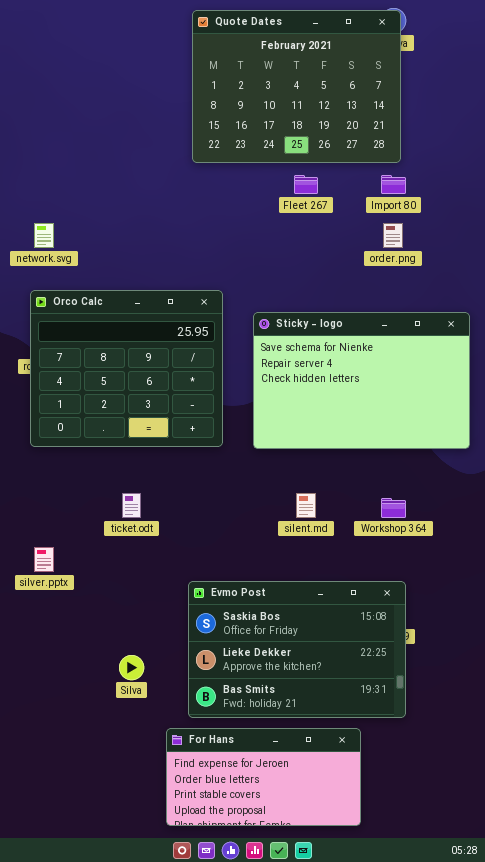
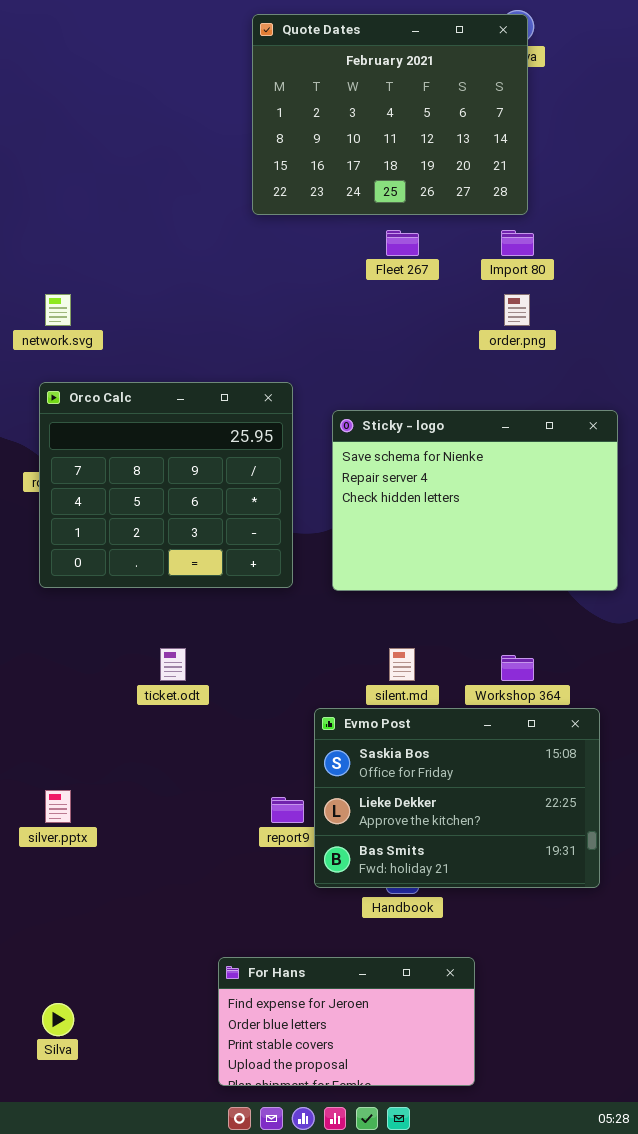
silver.pptx: [34,547,54,572] -> [45,790,71,823], moved
Evmo Post: [188,581,406,718] -> [314,708,600,888], moved
Silva: [119,655,144,680] -> [42,1003,74,1036], moved

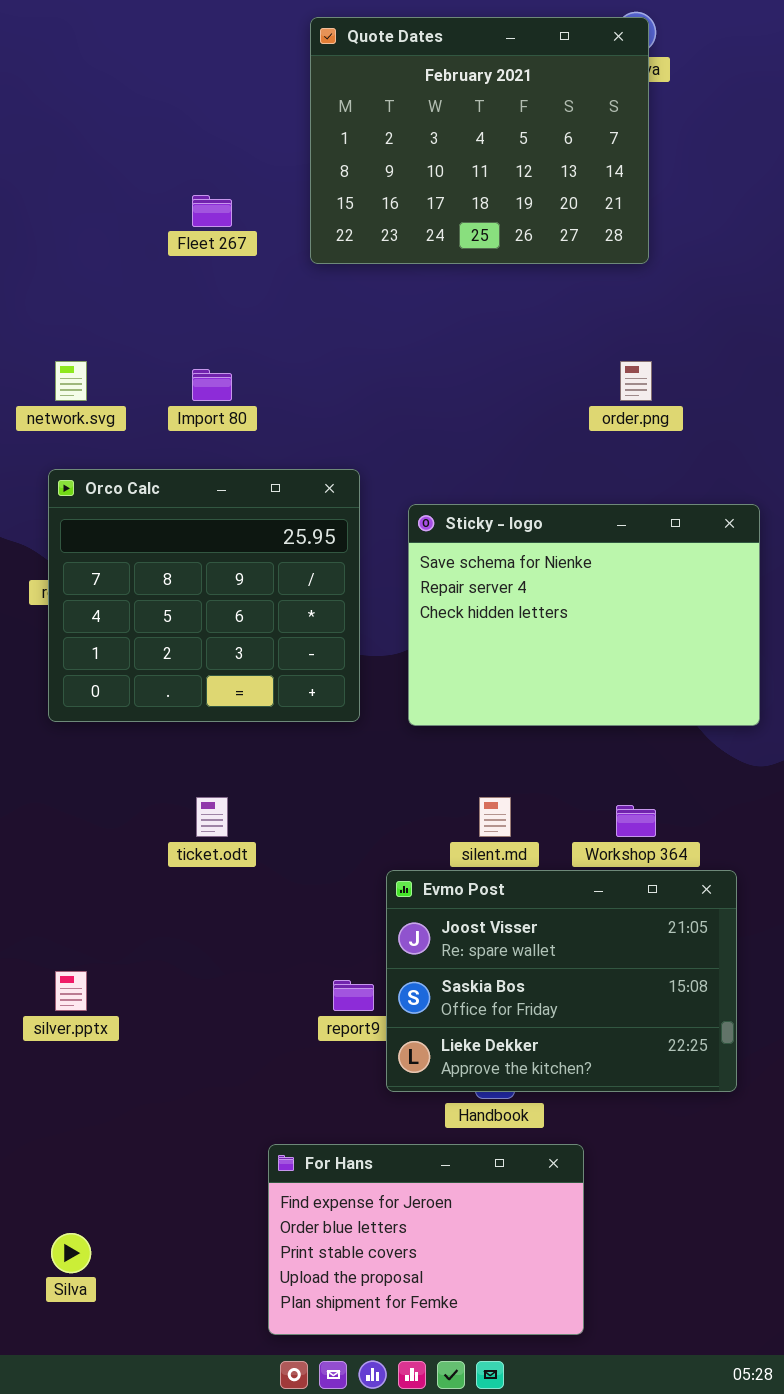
Fleet 267: [386,230,419,256] -> [192,195,232,227], moved
Import 80: [501,230,534,256] -> [192,369,232,401], moved
Evmo Post: [314,708,600,888] -> [386,870,737,1092], scrolled up 1 row
For Hans: [218,957,475,1086] -> [268,1144,584,1335], resized

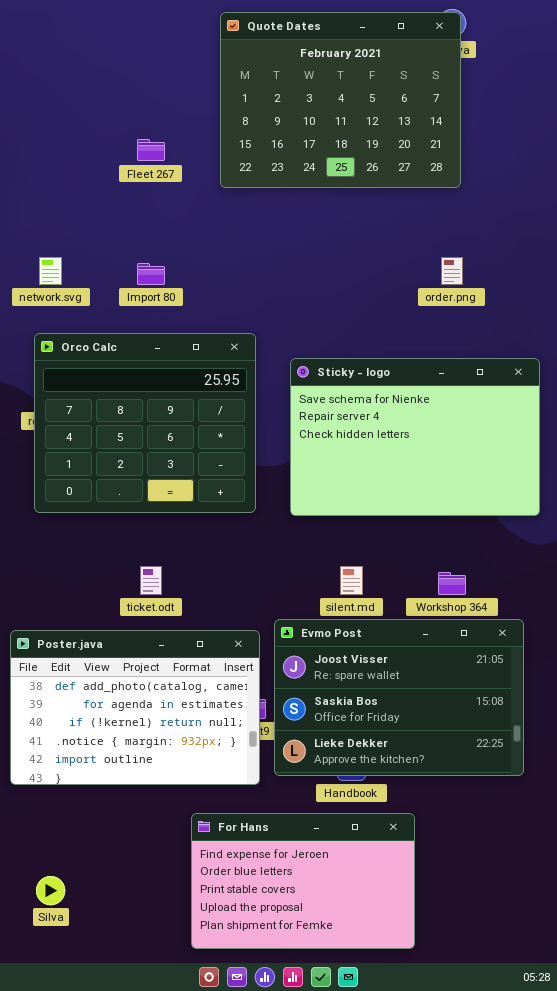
Poster.java: none -> [10,630,260,785], opened

